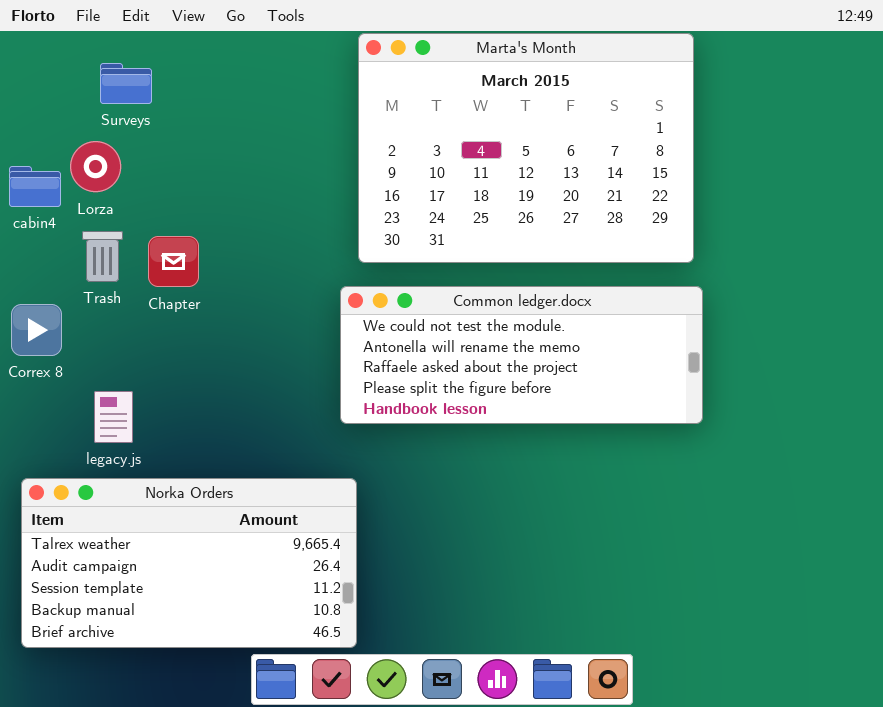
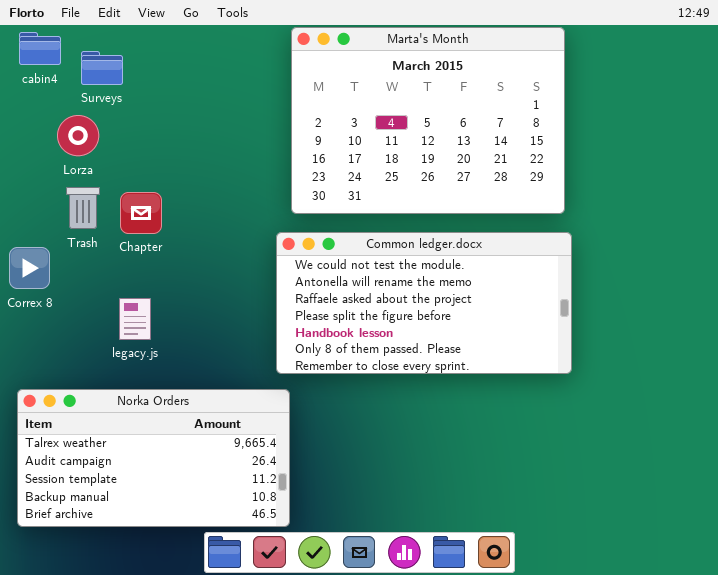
cabin4: [9,166,61,207] -> [19,32,61,65], moved
Common ledger.docx: [340,286,703,424] -> [276,232,572,374], resized
legacy.js: [94,391,133,443] -> [119,298,151,340], moved

